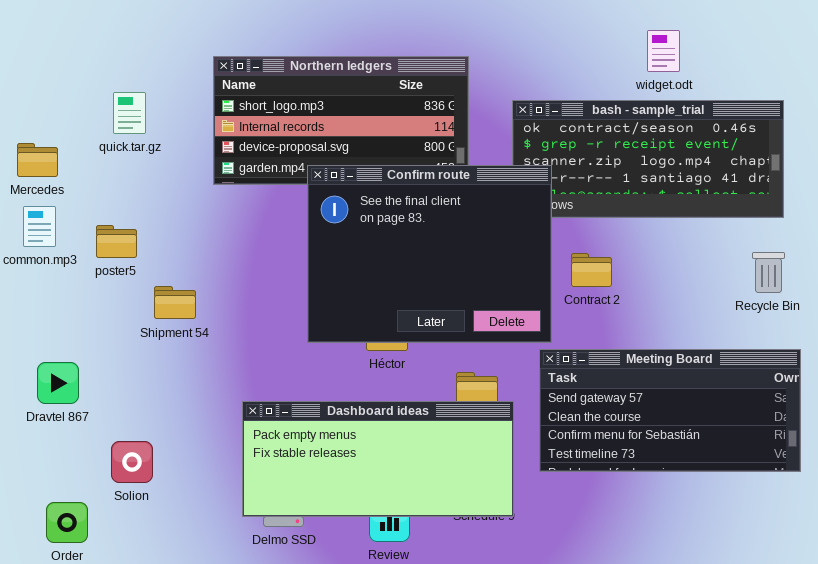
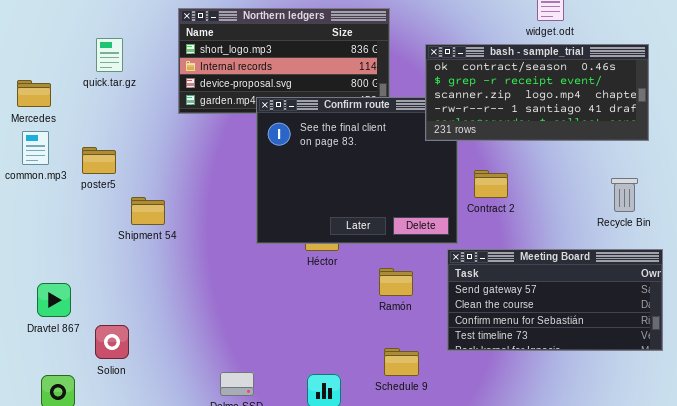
bash - sample_trial: [512,100,784,218] -> [425,44,649,141], raised
Recycle Bin: [752,252,785,293] -> [611,178,638,212], moved
Dravtel 867: [37,362,79,404] -> [37,283,71,317], moved
Dashboard ideas: [242,401,514,517] -> none, closed

